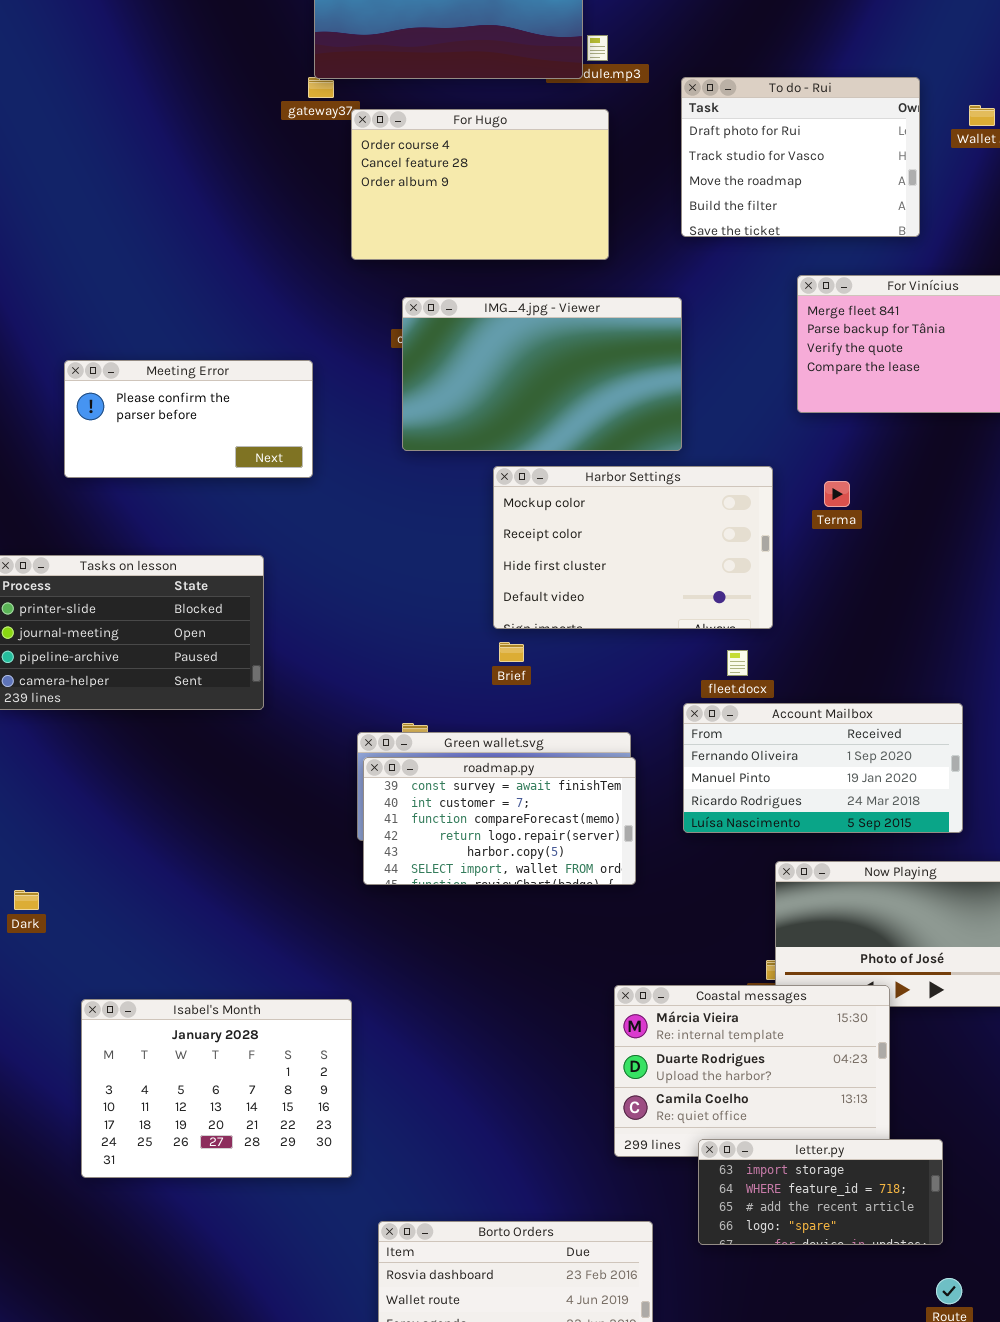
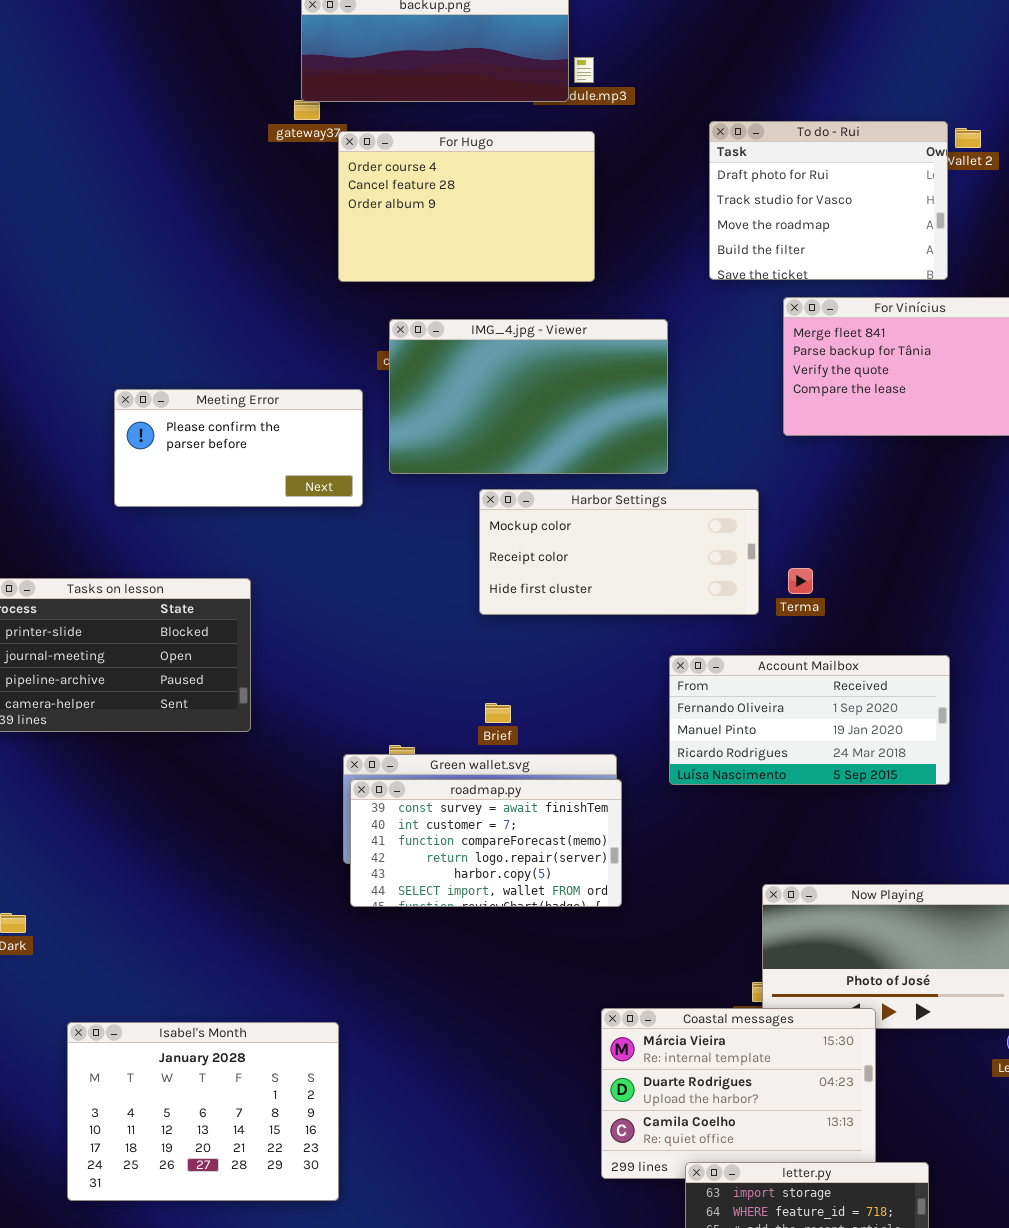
To do - Rui: [681,77,920,237] -> [709,121,948,280], moved
Meeting Error: [64,360,313,478] -> [114,389,363,507], moved
Harbor Settings: [493,466,773,629] -> [479,489,759,615], resized
Terma: [824,481,850,507] -> [788,568,813,594], moved
Brief: [499,642,524,662] -> [485,703,511,723], moved
Account Mailbox: [683,703,963,833] -> [669,655,950,785], moved

